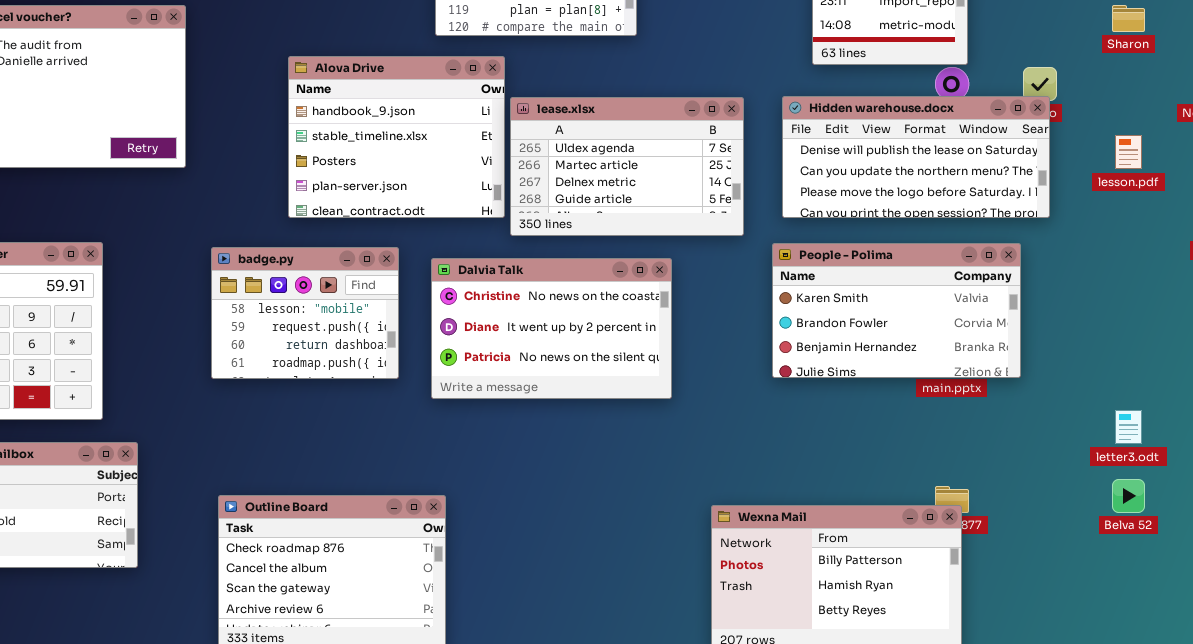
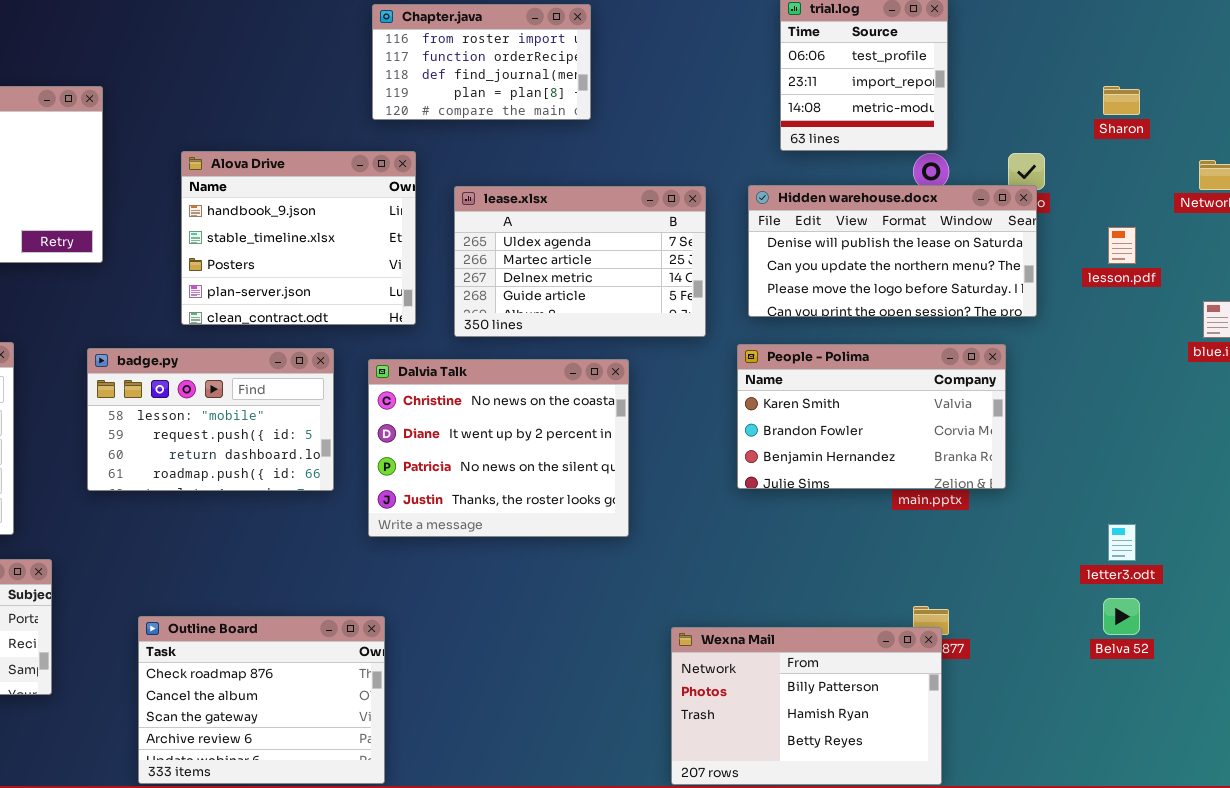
Alova Drive: [288,56,505,218] -> [181,151,416,325], moved
badge.py: [211,247,399,379] -> [87,348,334,491], resized
Dalvia Talk: [431,258,672,399] -> [368,359,629,537], resized

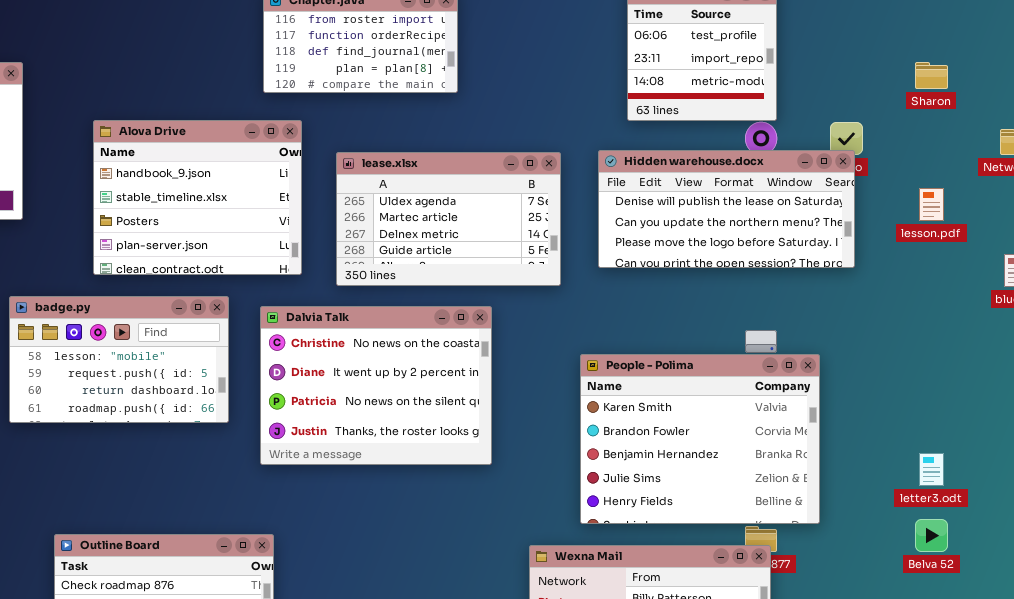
People - Polima: [737,344,1006,489] -> [580,354,820,524], moved, resized

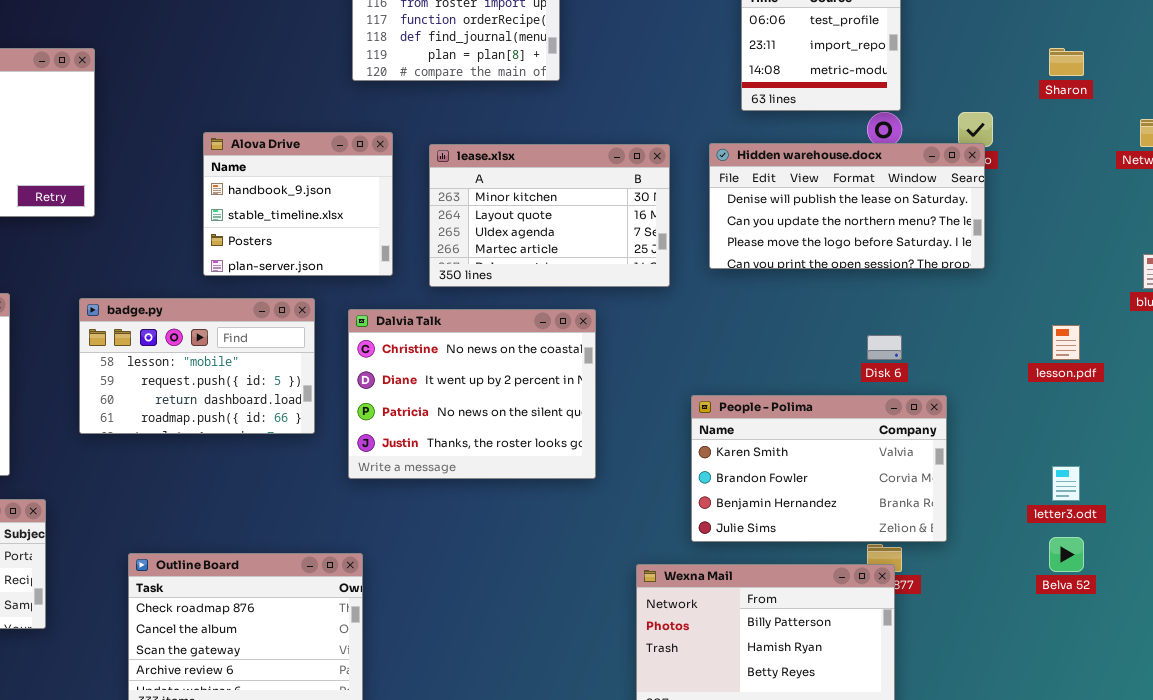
Alova Drive: [93,120,302,275] -> [203,132,393,276], resized
lease.xlsx: [336,152,561,286] -> [429,144,670,287], scrolled up 2 rows
lesson.pdf: [919,188,944,221] -> [1052,325,1080,360], moved
People - Polima: [580,354,820,524] -> [691,395,947,542], resized

